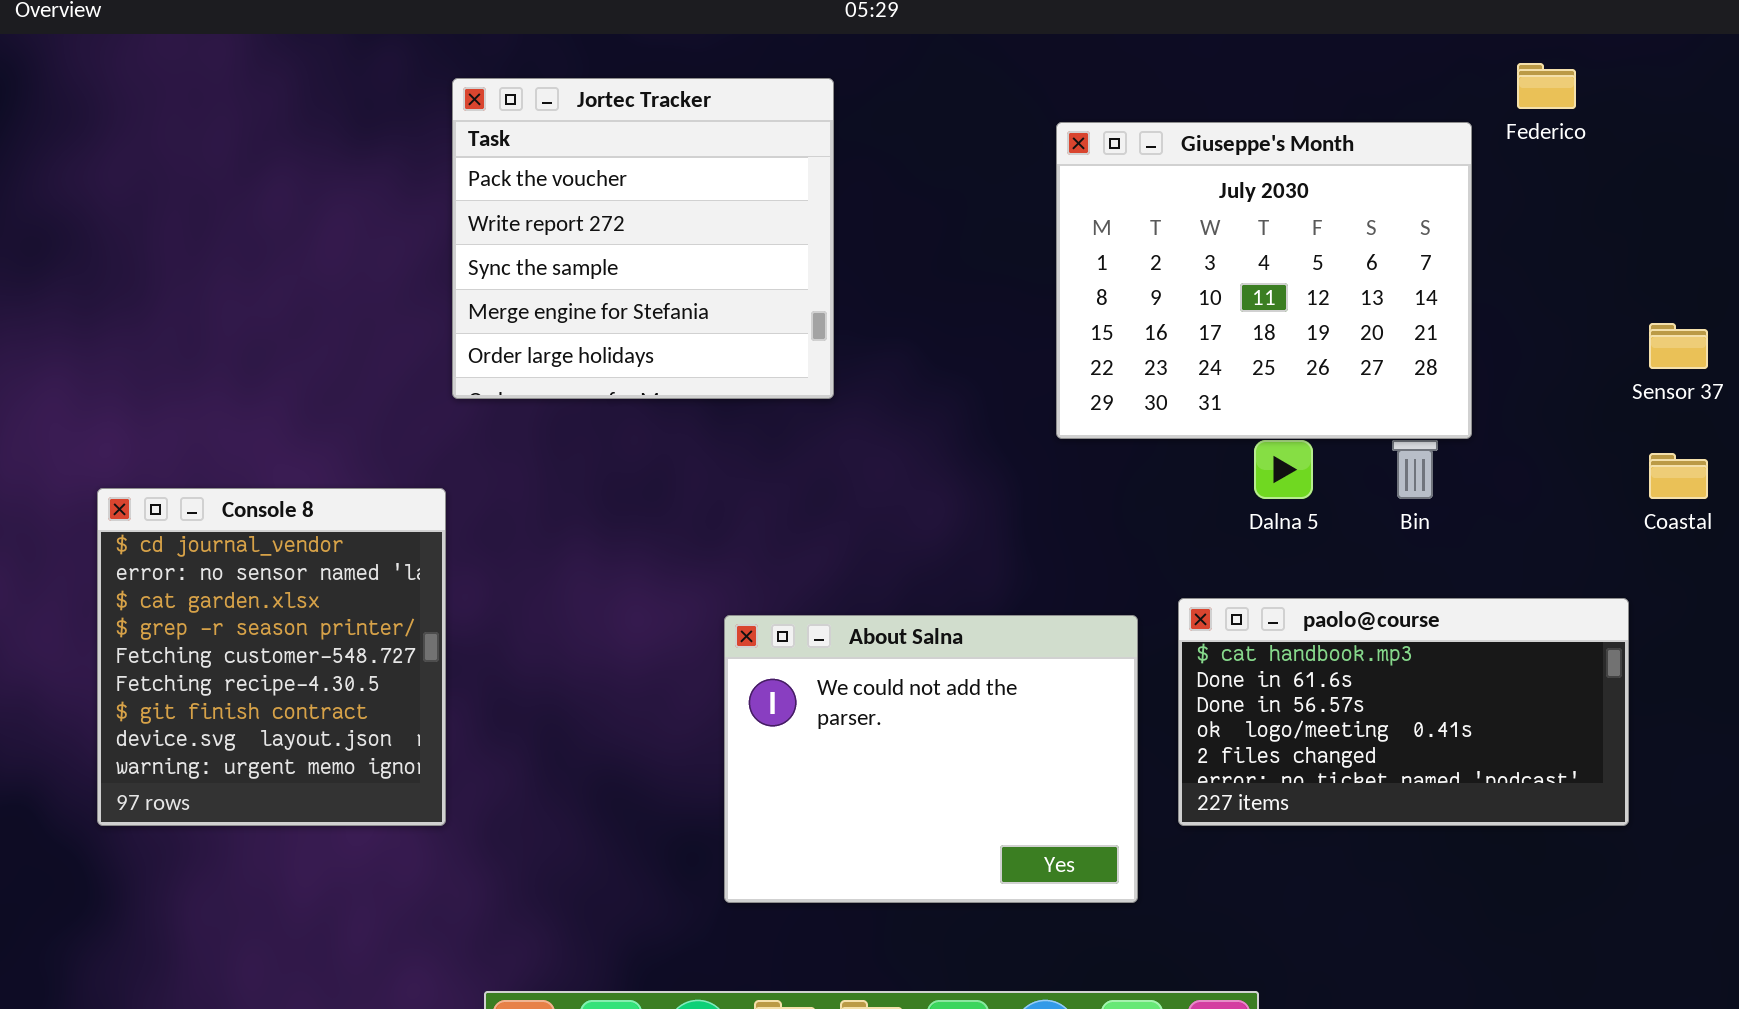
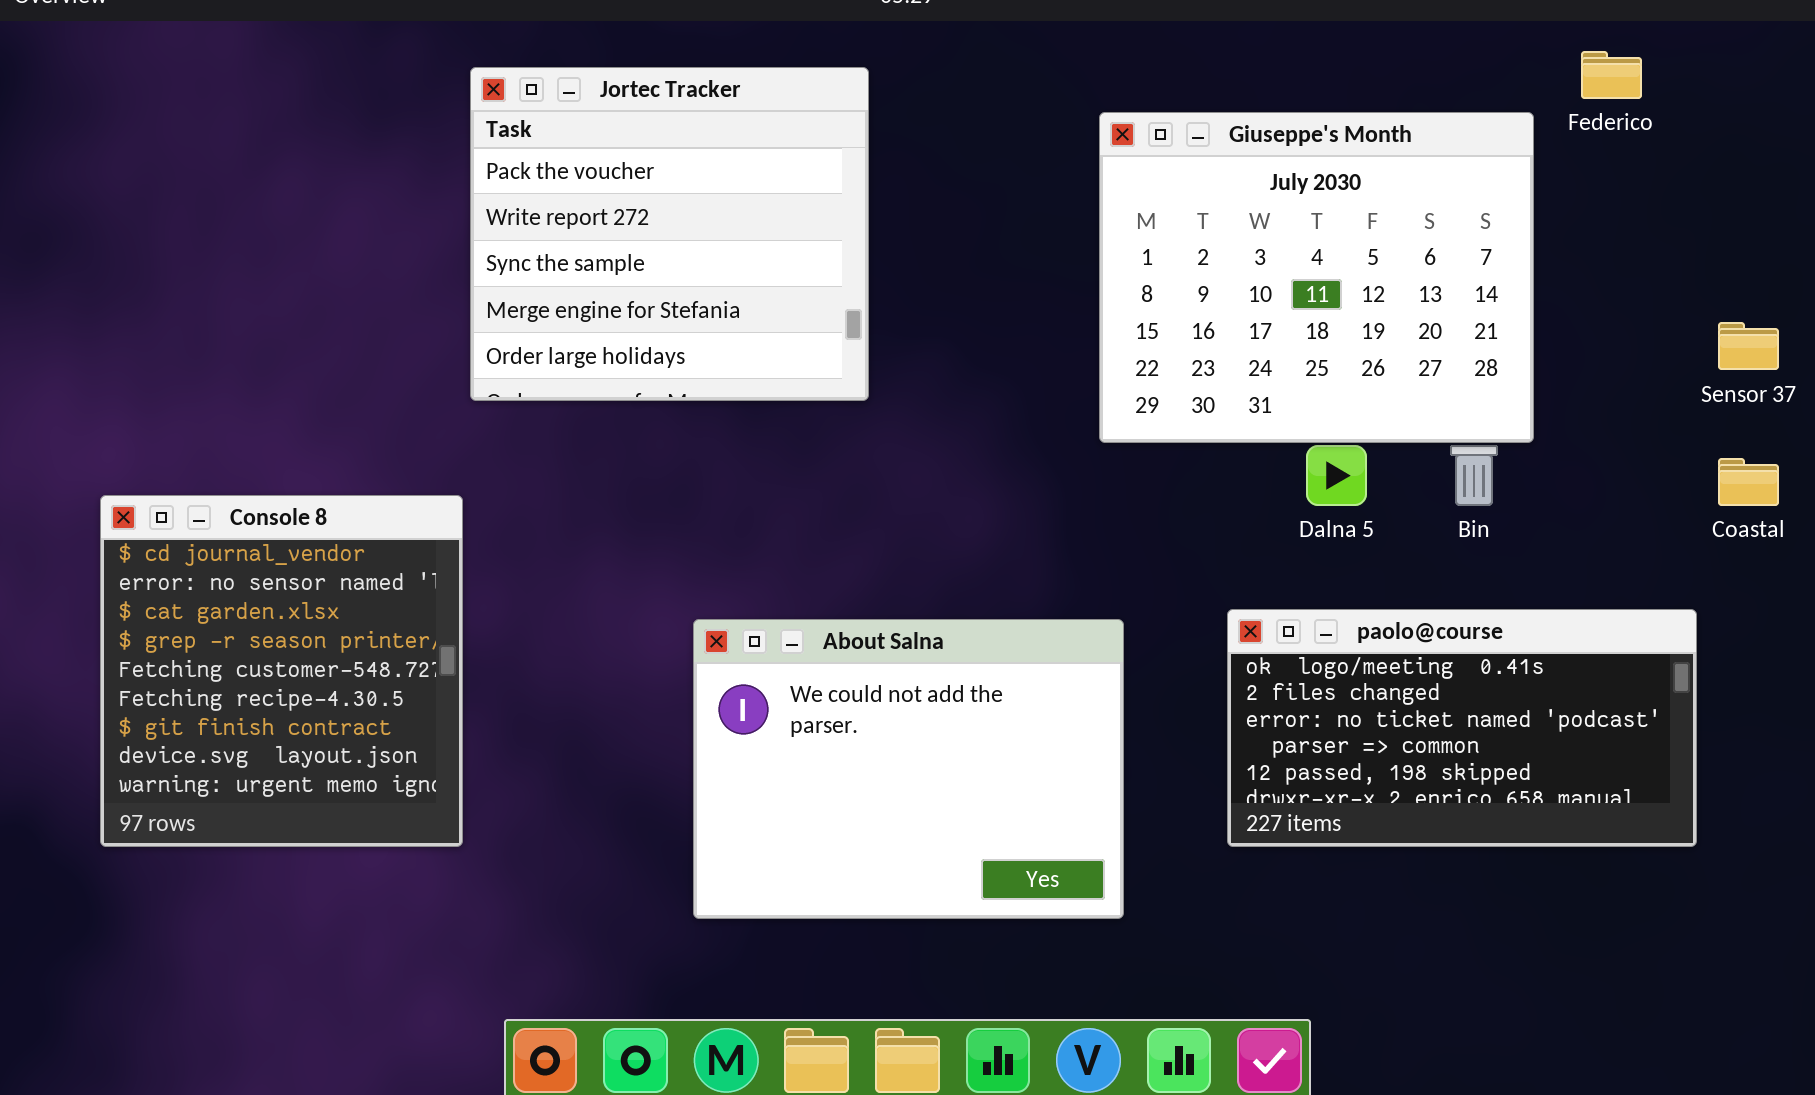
paolo@course: [1178,598,1629,826] -> [1227,609,1697,847], scrolled down 3 rows
About Salna: [724,615,1138,903] -> [693,619,1124,919], moved

